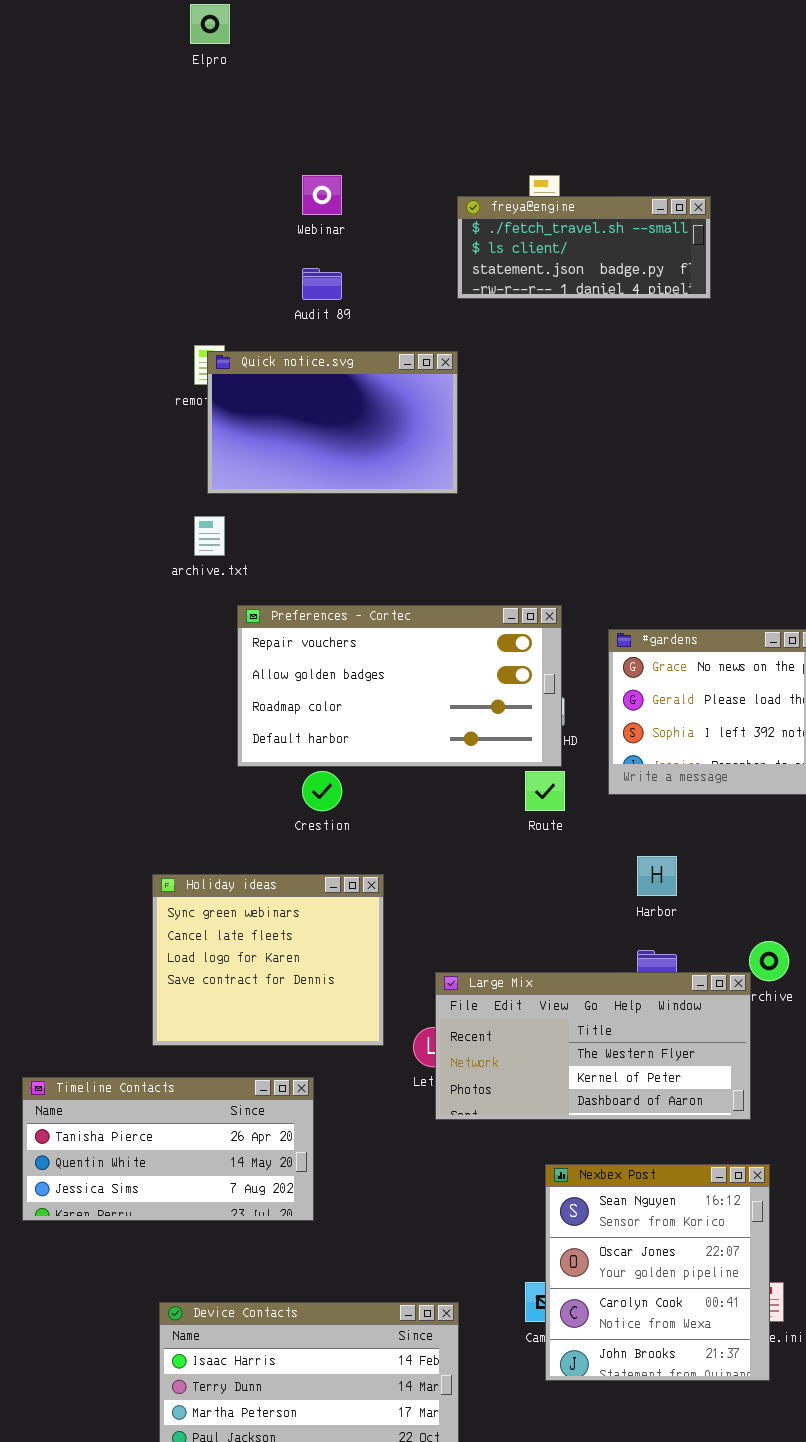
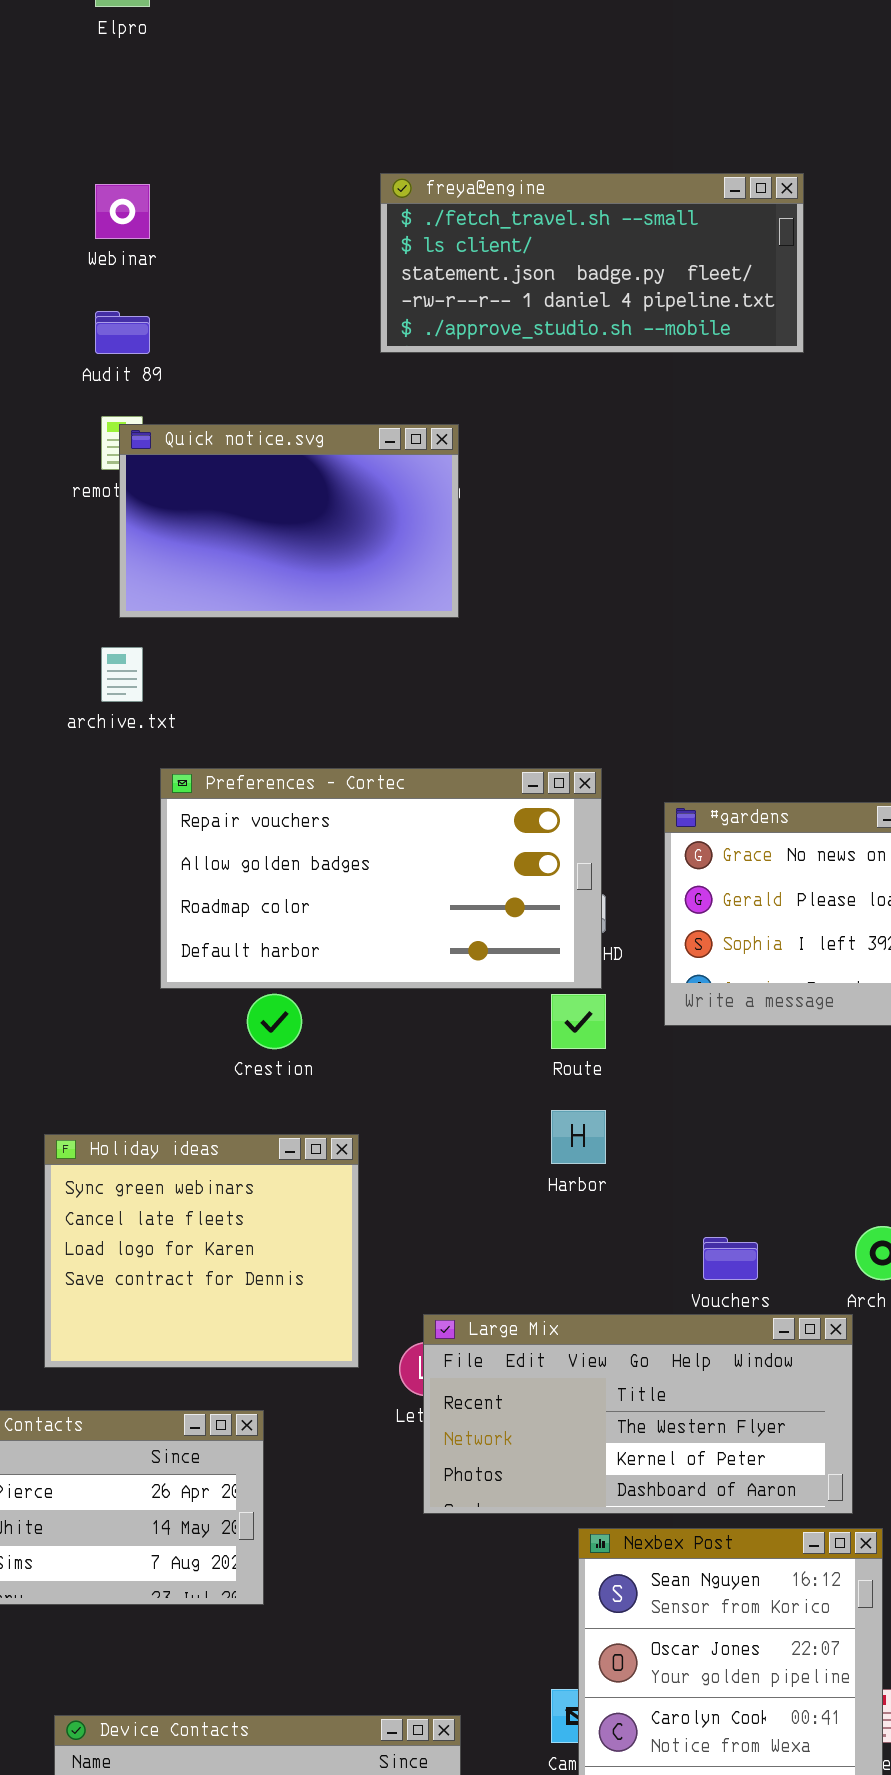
Webinar: [302,175,342,215] -> [95,184,150,239], moved
freya@engine: [457,196,711,299] -> [380,173,804,353], resized
Audit 89: [302,268,342,300] -> [95,311,150,354], moved
Harbor: [637,856,677,896] -> [551,1110,606,1164], moved
Large Mix: [435,972,751,1120] -> [423,1314,853,1514], moved

